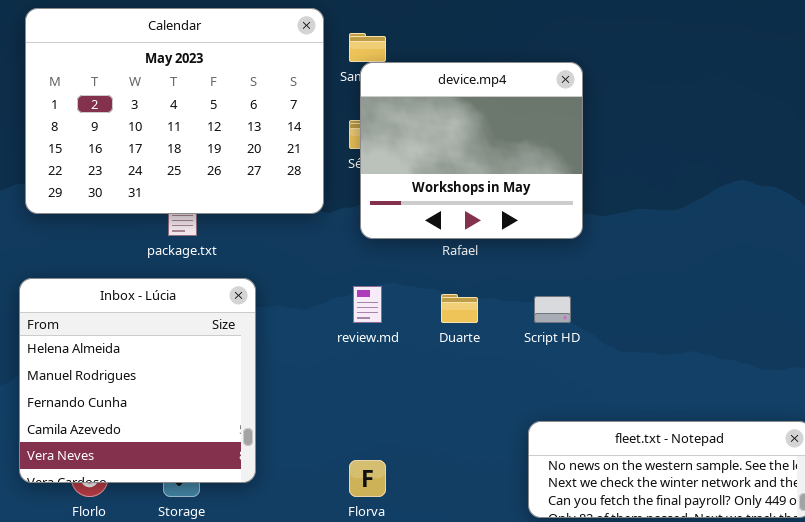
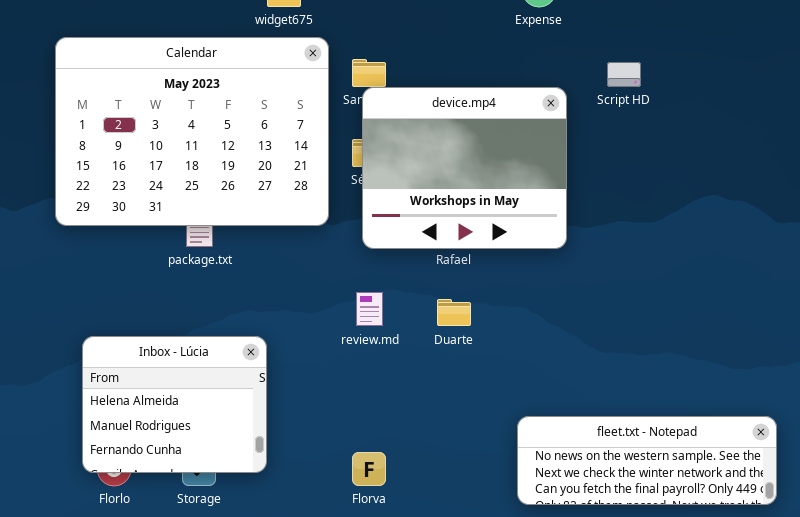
Inbox - Lúcia: [19,278,256,483] -> [82,336,267,473], resized
Script HD: [534,296,571,323] -> [607,62,641,87], moved

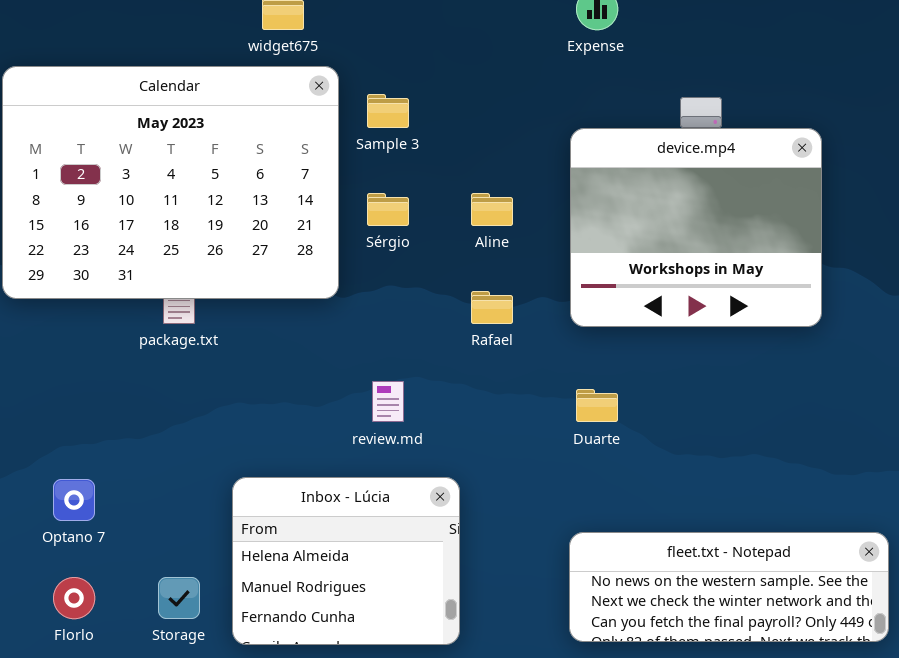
device.mp4: [362,87,567,249] -> [570,128,822,327], moved
Duarte: [437,299,471,326] -> [576,389,618,422], moved
Inbox - Lúcia: [82,336,267,473] -> [232,477,460,645], moved

